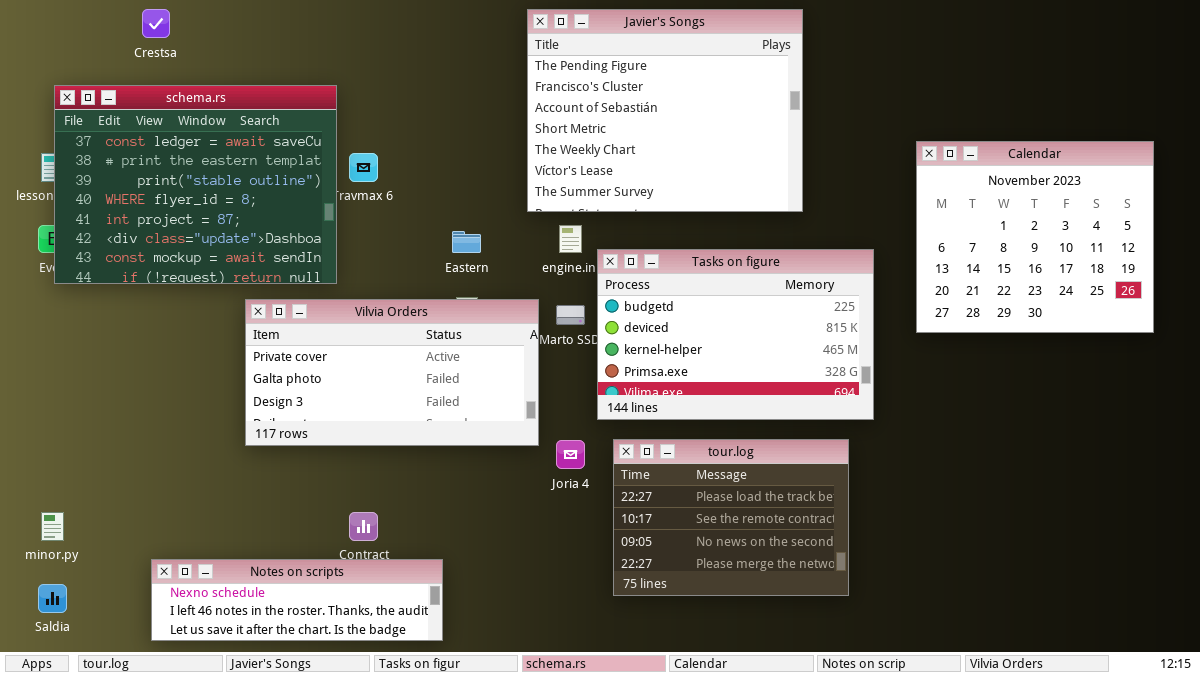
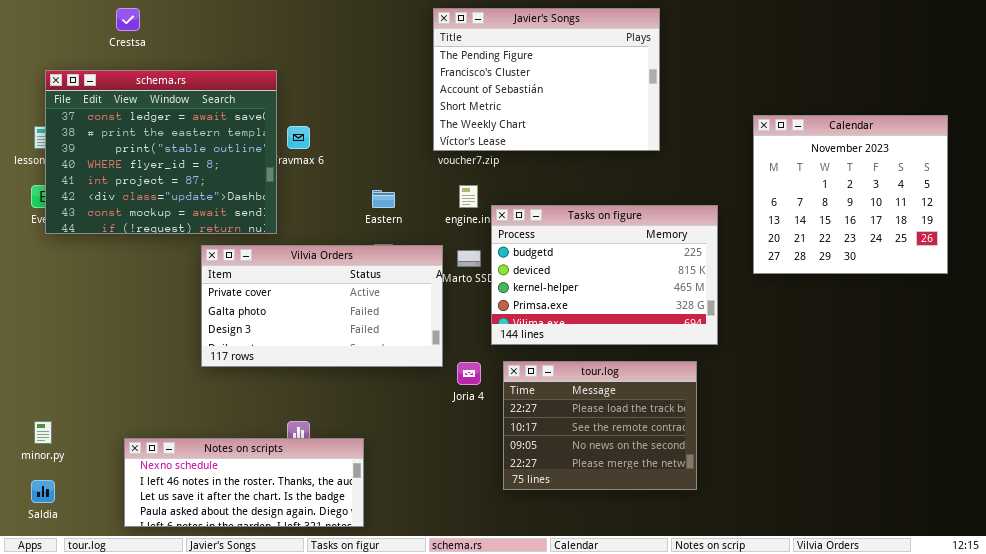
Javier's Songs: [527,9,803,212] -> [433,8,660,151], resized
Notes on scripts: [151,559,443,641] -> [124,438,364,527], resized

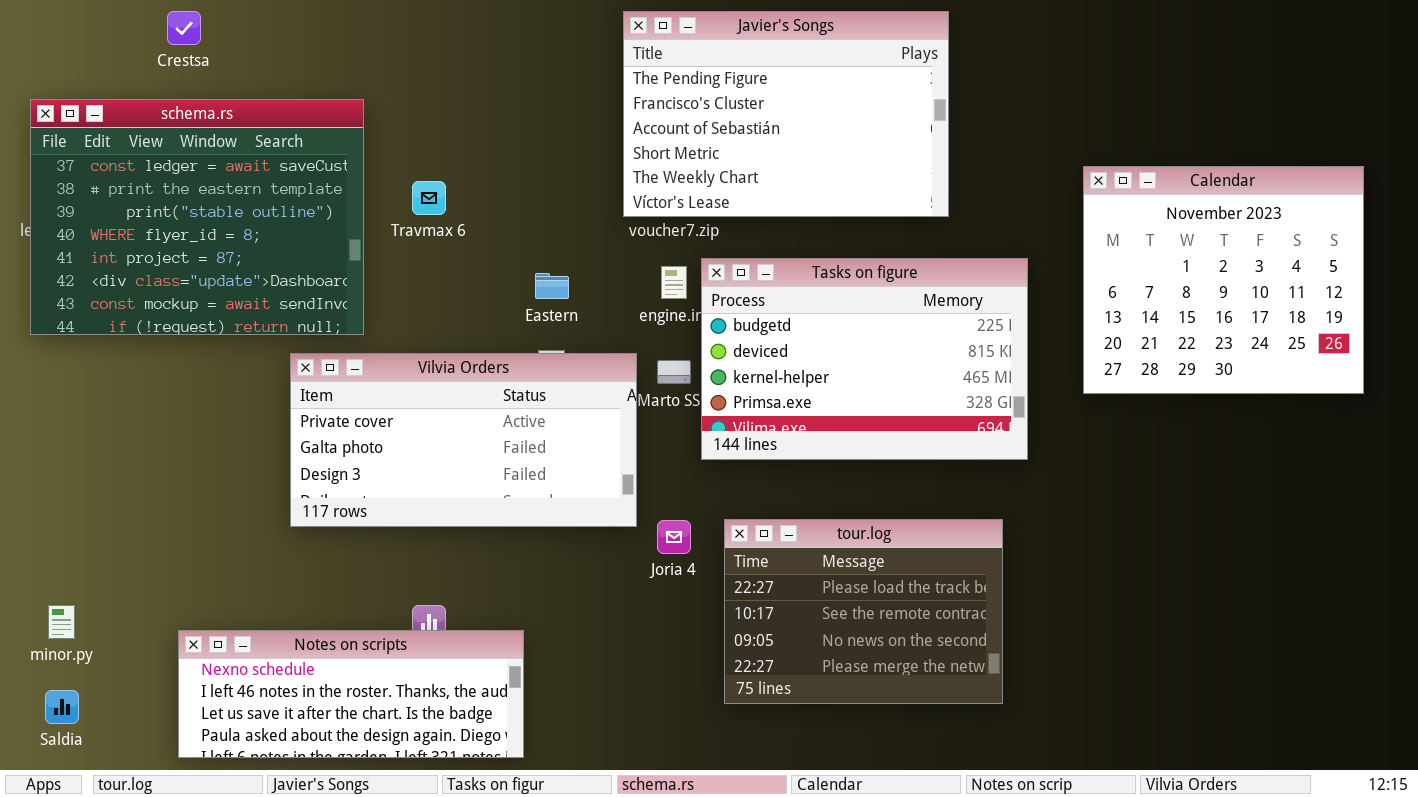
schema.rs: [45,70,277,234] -> [30,99,364,335], moved
Tasks on figure: [491,205,718,345] -> [701,258,1028,460], moved

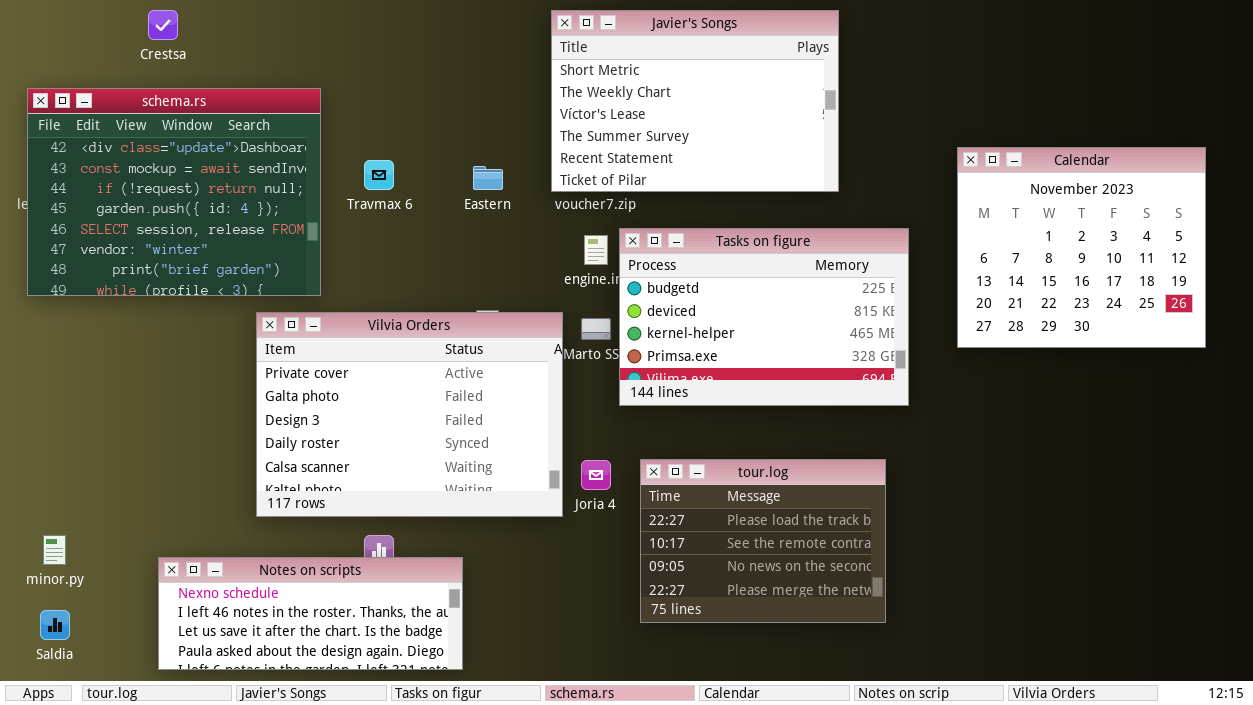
Javier's Songs: [623,11,949,217] -> [551,10,839,192], scrolled down 3 rows
schema.rs: [30,99,364,335] -> [27,88,321,296], scrolled down 5 rows
Eastern: [535,273,569,299] -> [473,166,503,190], moved
Vilvia Orders: [290,353,637,527] -> [256,312,563,517], resized

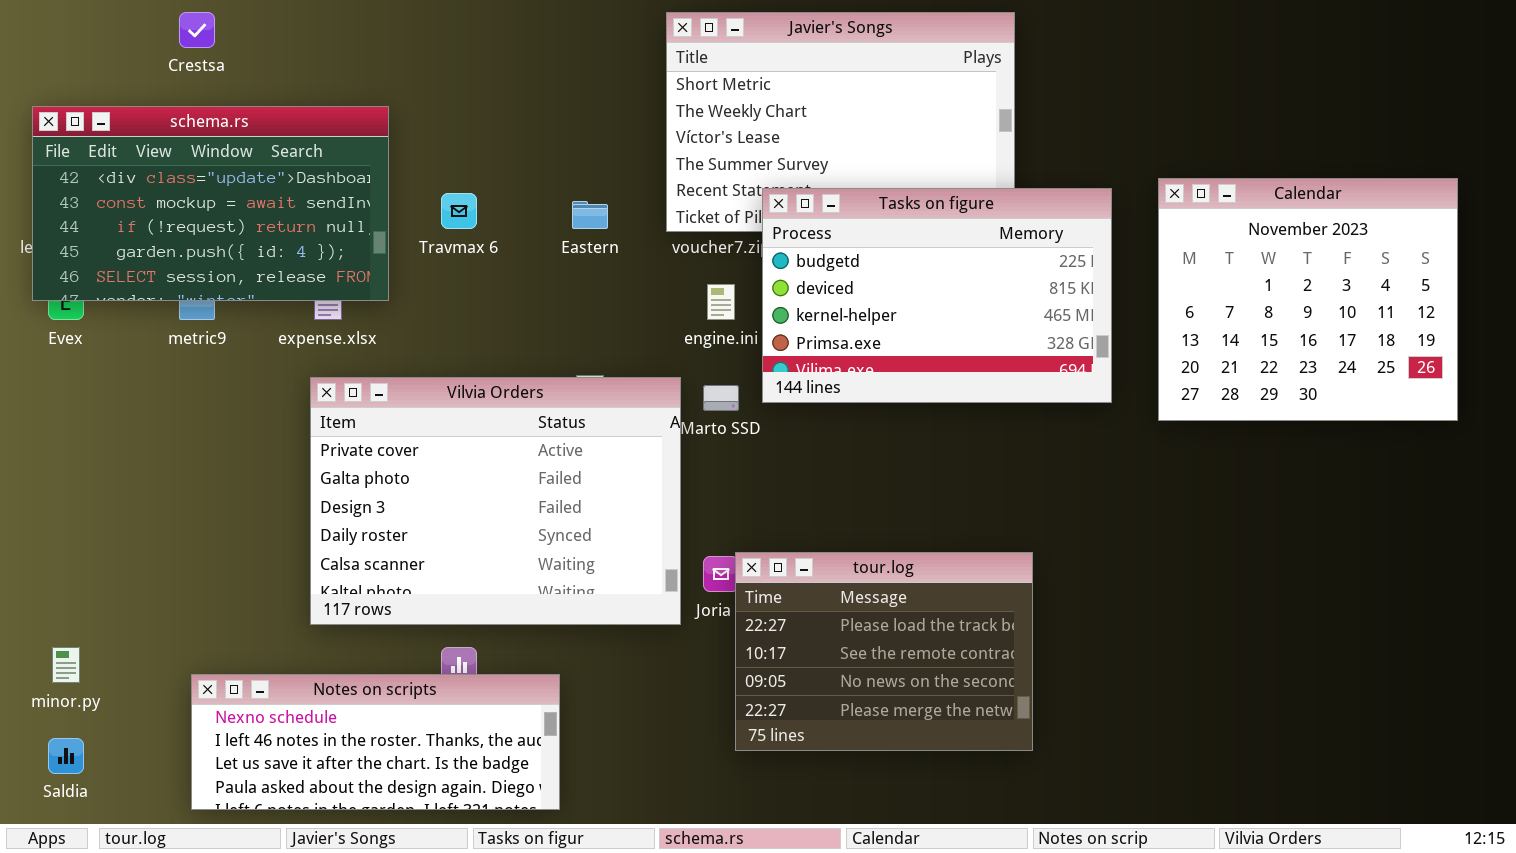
schema.rs: [27,88,321,296] -> [32,106,389,301], resized
Tasks on figure: [619,228,909,406] -> [762,188,1112,403], moved
tour.log: [640,459,886,623] -> [735,552,1033,751], moved

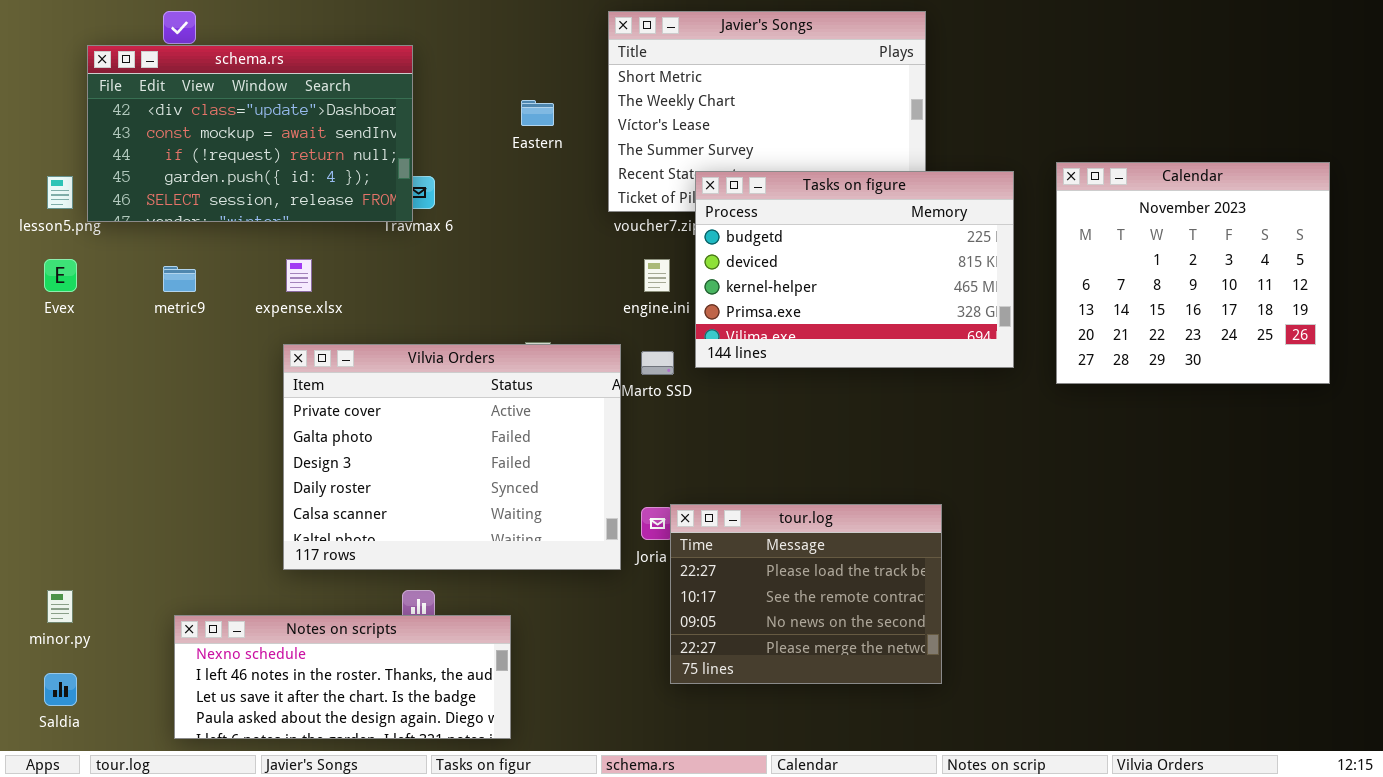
schema.rs: [32,106,389,301] -> [87,45,413,222], moved
Eastern: [572,201,608,229] -> [521,100,554,126], moved

